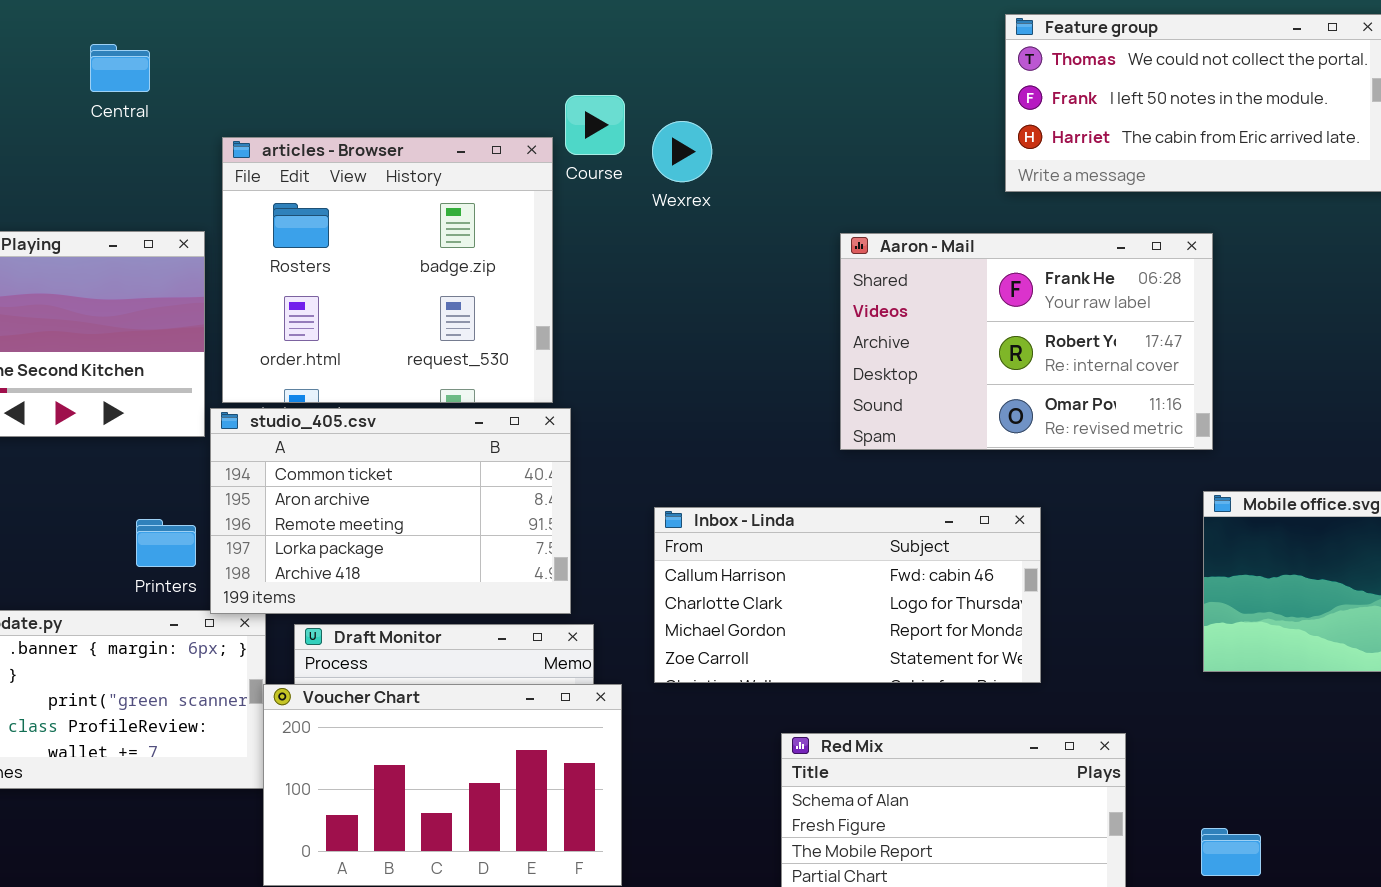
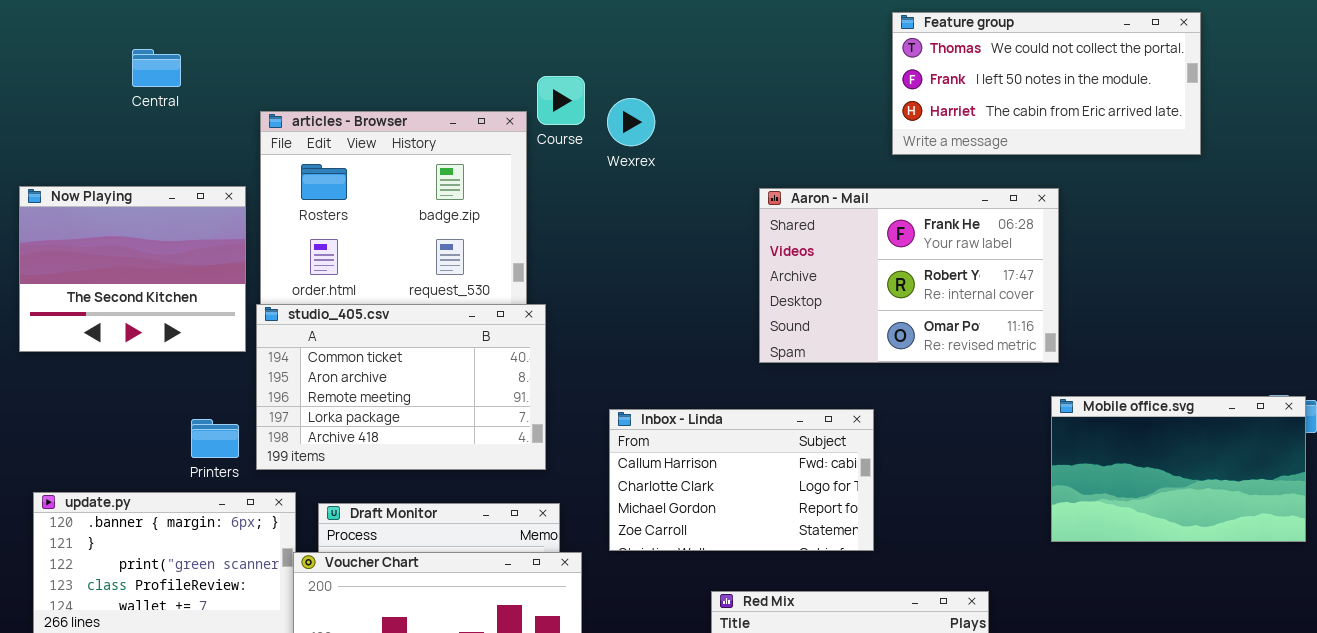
Central: [90,44,150,92] -> [132,49,181,87], moved
studio_405.csv: [210,408,571,614] -> [256,304,546,470], moved
Inbox - Linda: [654,507,1041,683] -> [609,409,874,551], resized

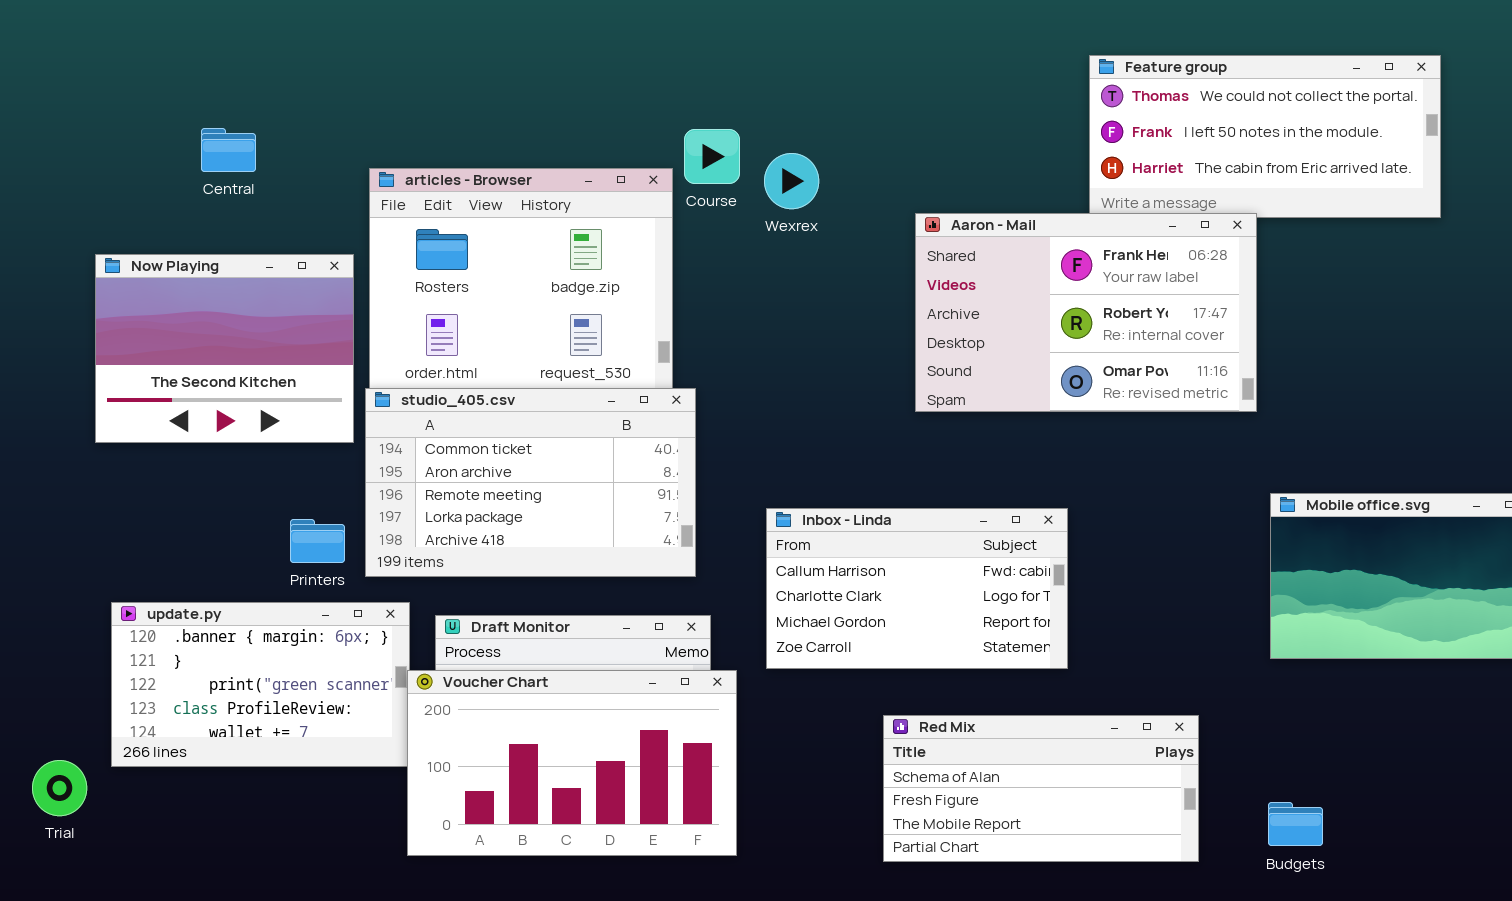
Central: [132,49,181,87] -> [201,128,256,172], moved
Aaron - Mail: [759,188,1059,363] -> [915,213,1257,412], moved

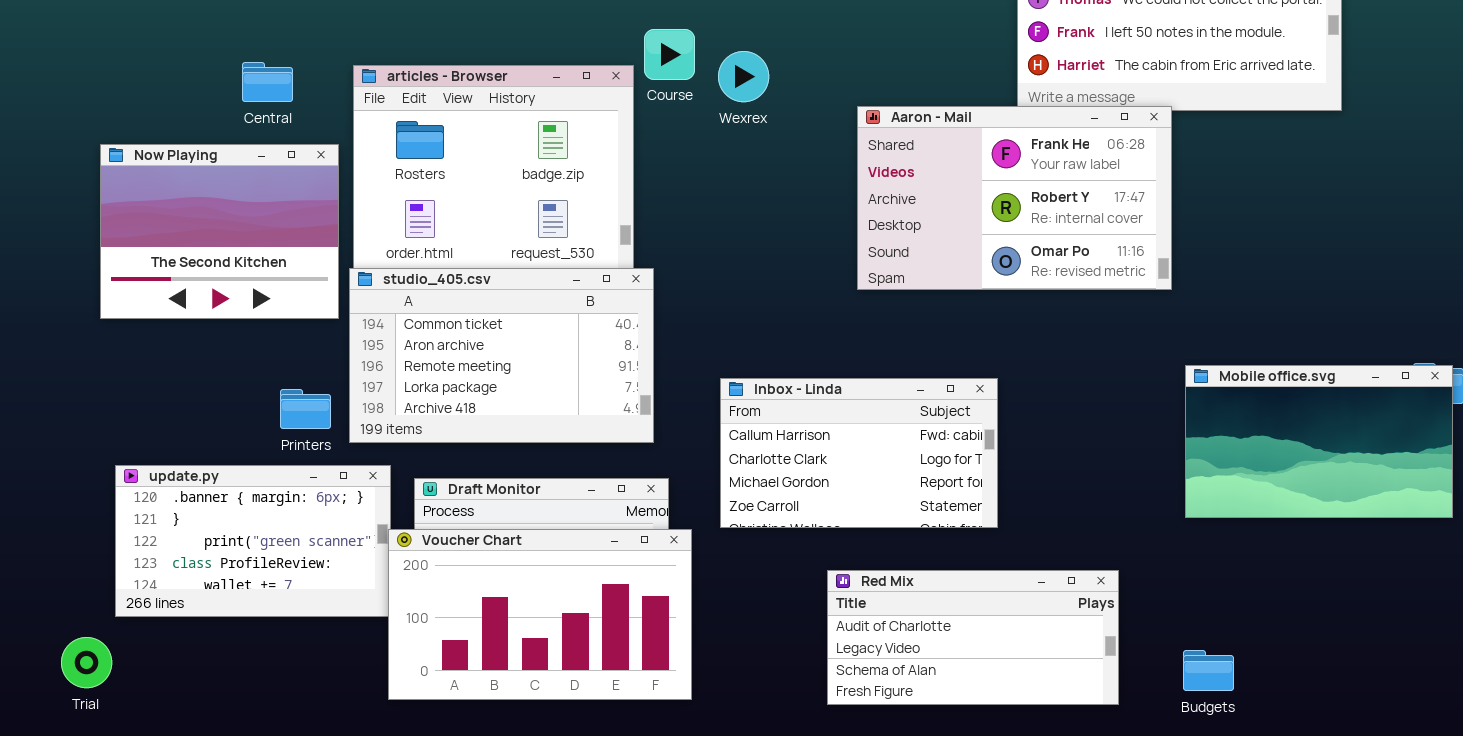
Central: [201,128,256,172] -> [242,62,293,102], moved
Red Mix: [883,715,1199,862] -> [827,570,1119,705], scrolled up 2 rows
Trial: [32,760,87,816] -> [61,637,112,688], moved

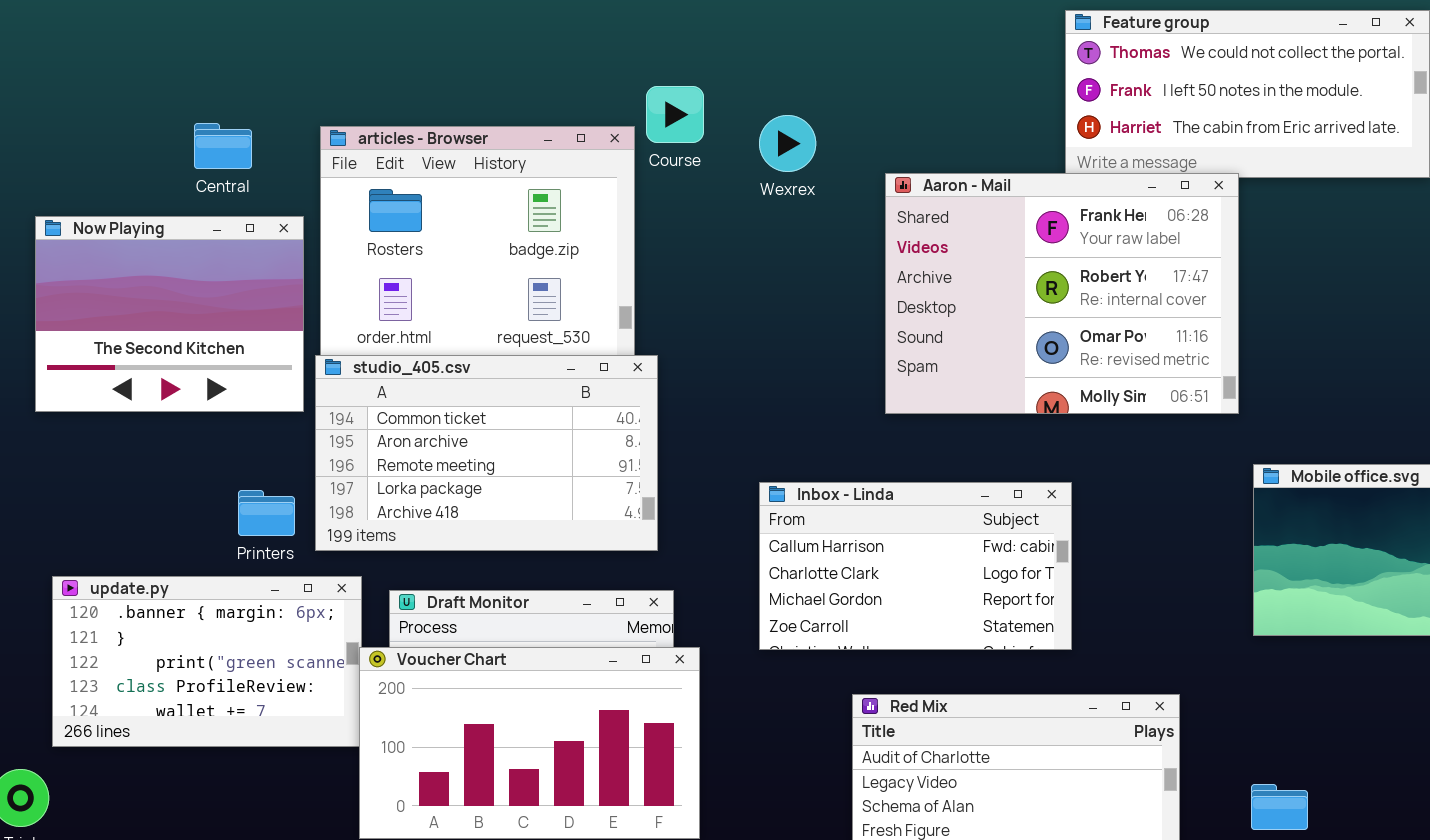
Wexrex: [718,51,769,102] -> [759,115,816,172], moved
Aaron - Mail: [857,106,1172,290] -> [885,173,1239,414], resized
Inbox - Linda: [720,378,998,528] -> [759,482,1072,650], moved

